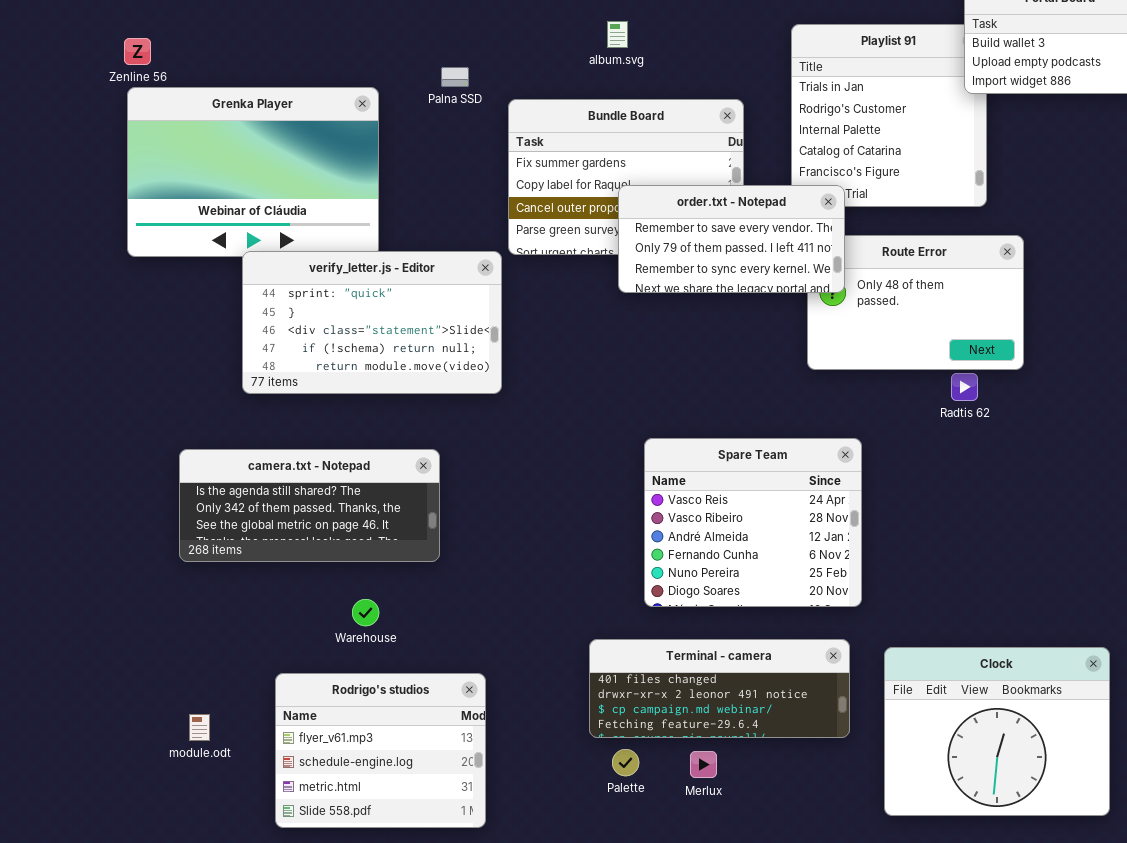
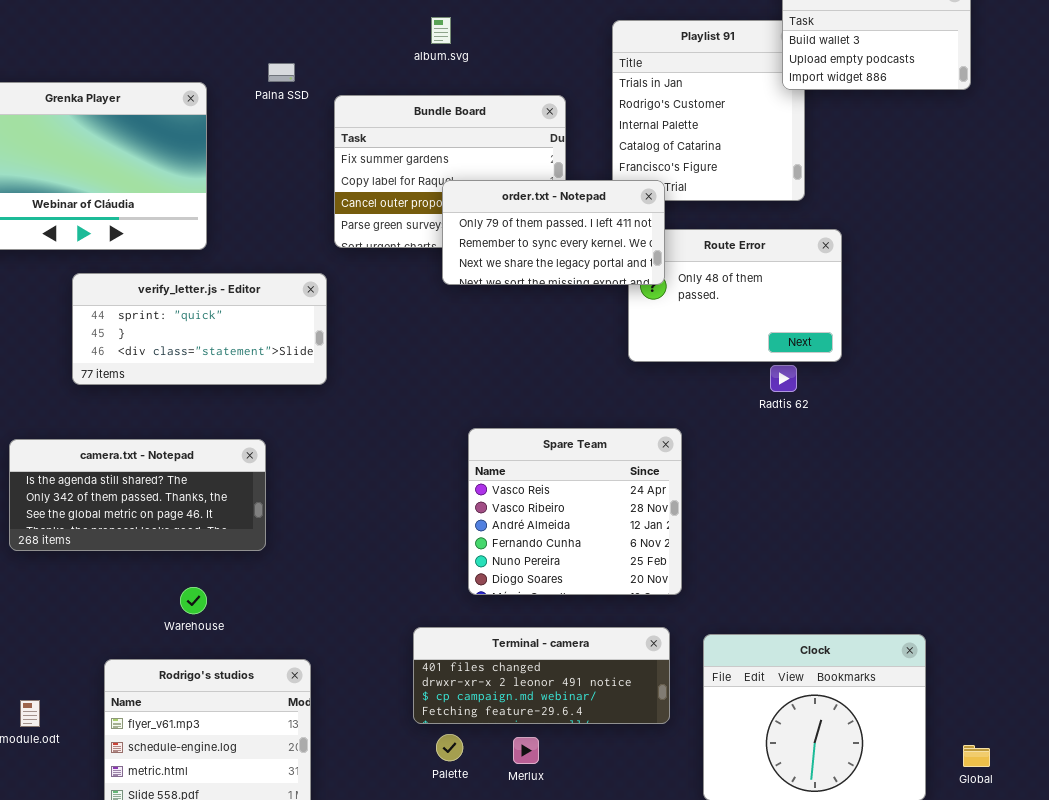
order.txt - Notepad: [618,185,845,293] -> [442,180,665,285], scrolled down 1 row
verify_letter.js - Editor: [242,251,502,394] -> [72,273,327,385], resized

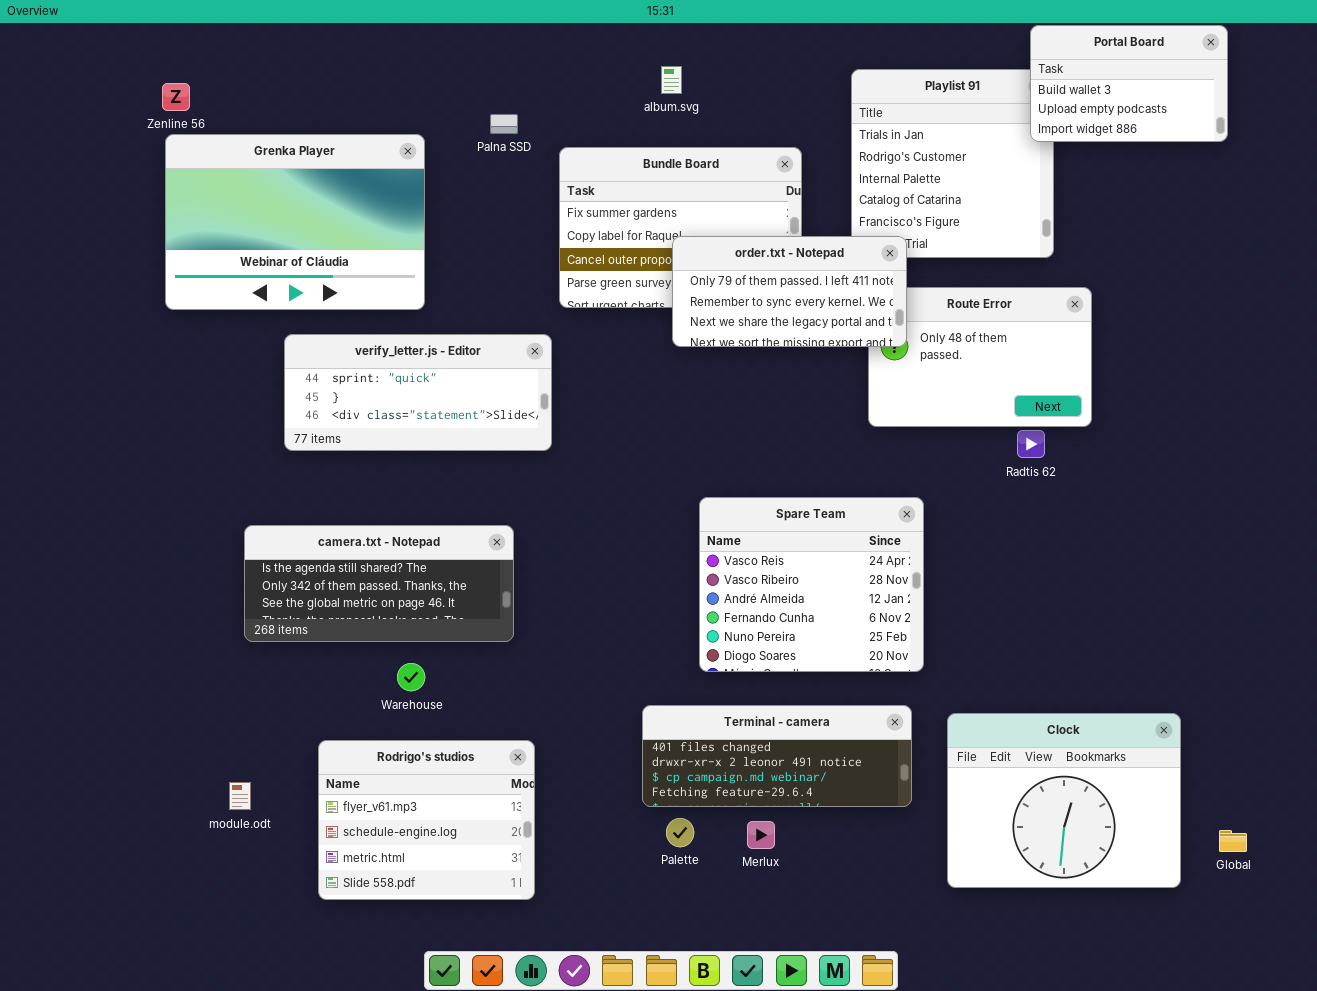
camera.txt - Notepad: [9,439,266,551] -> [244,525,514,642], moved

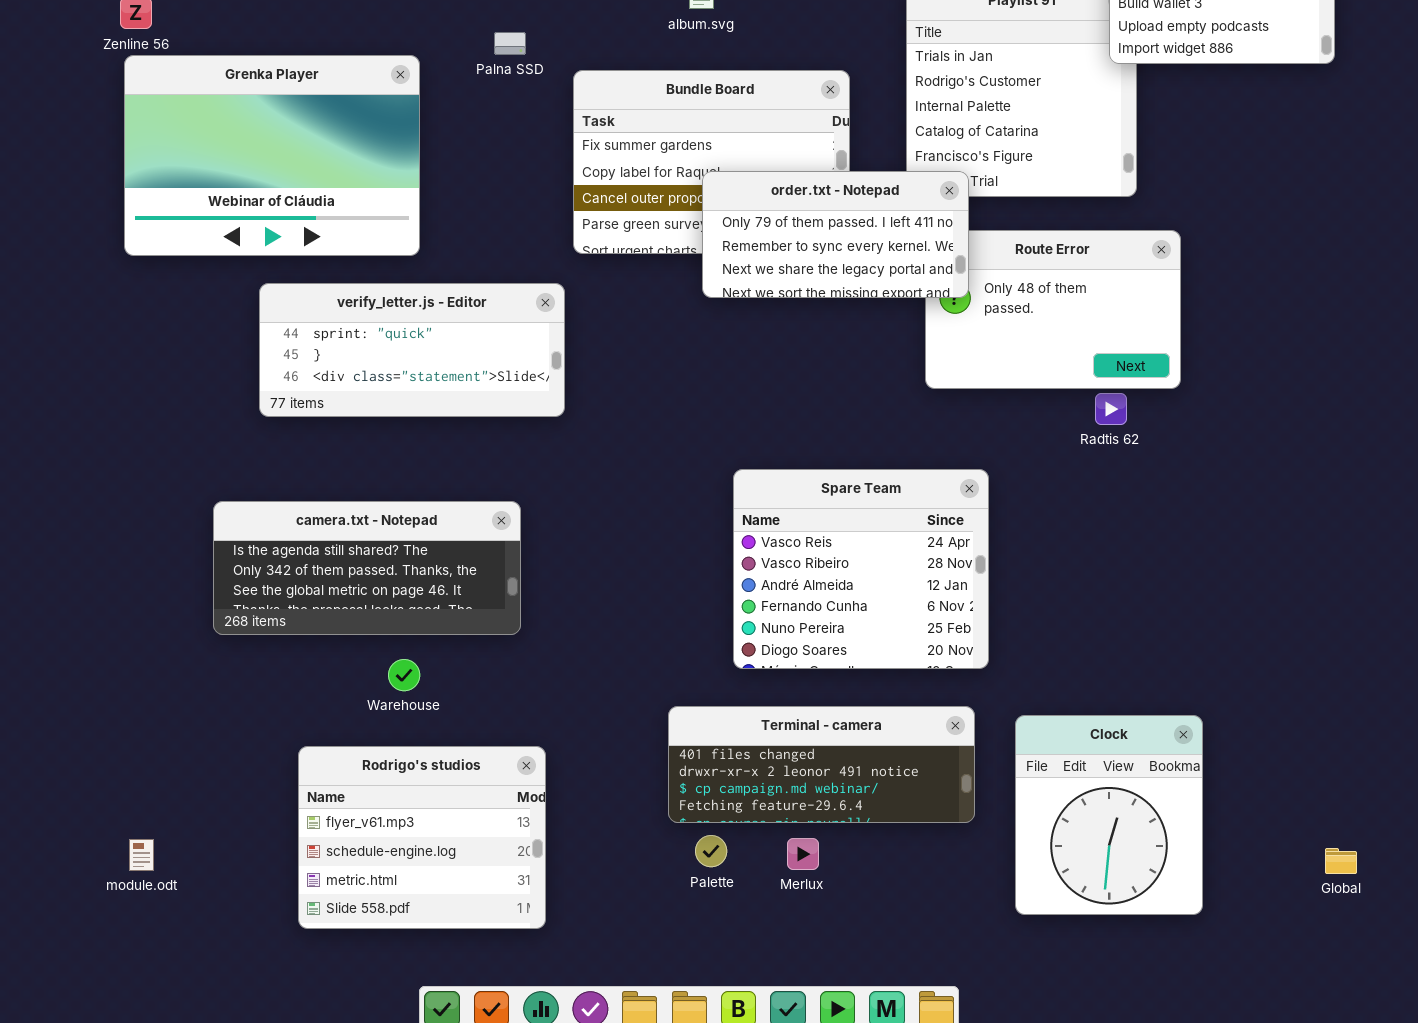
Clock: [947,713,1181,888] -> [1015,715,1203,915], resized
module.odt: [229,782,251,810] -> [129,839,154,871], moved

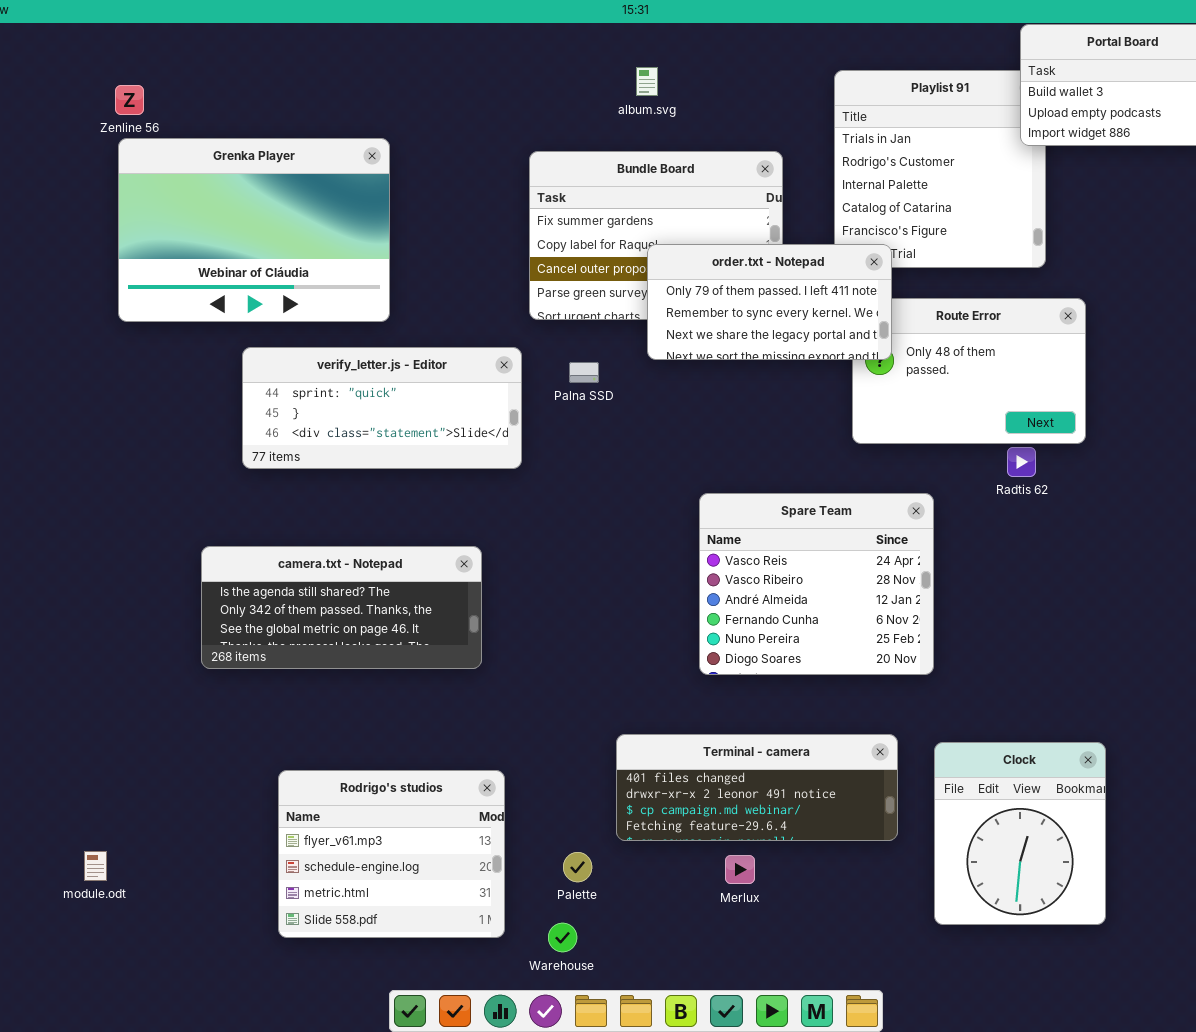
Palna SSD: [494,32,526,55] -> [569,362,599,383], moved
Spare Team: [733,469,989,669] -> [699,493,934,675], moved
Warehouse: [388,659,420,691] -> [548,923,577,952], moved
Palette: [695,835,727,867] -> [563,852,592,882], moved
module.odt: [129,839,154,871] -> [84,851,107,881], moved

